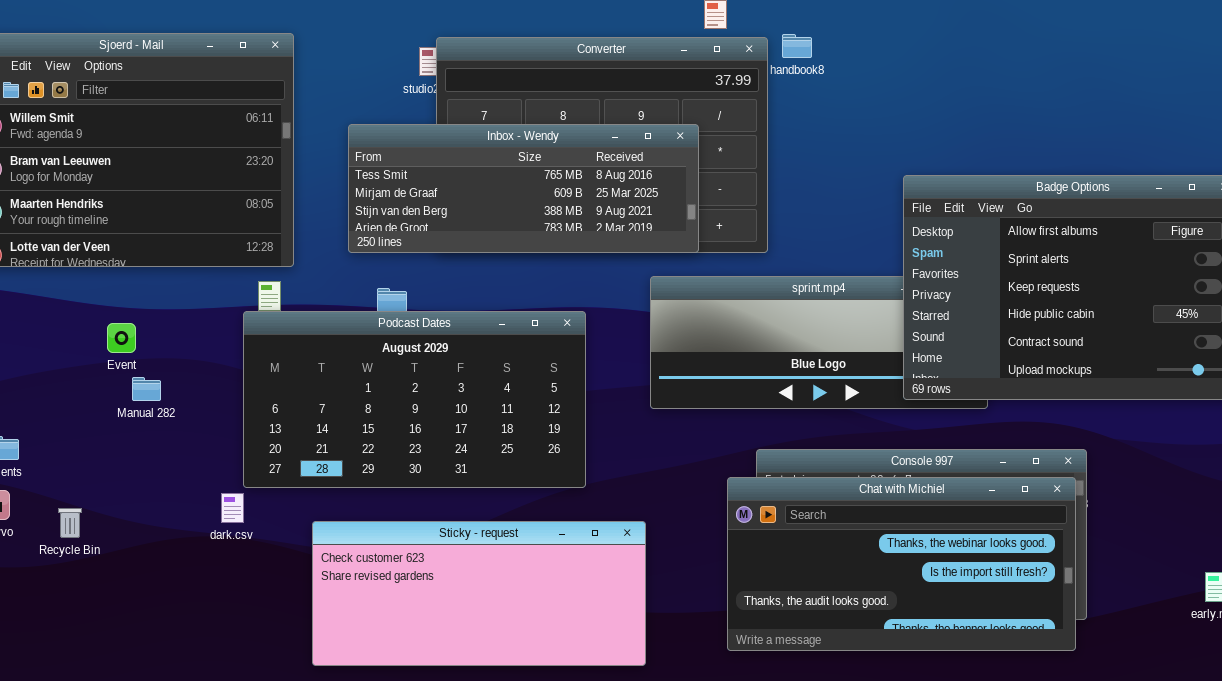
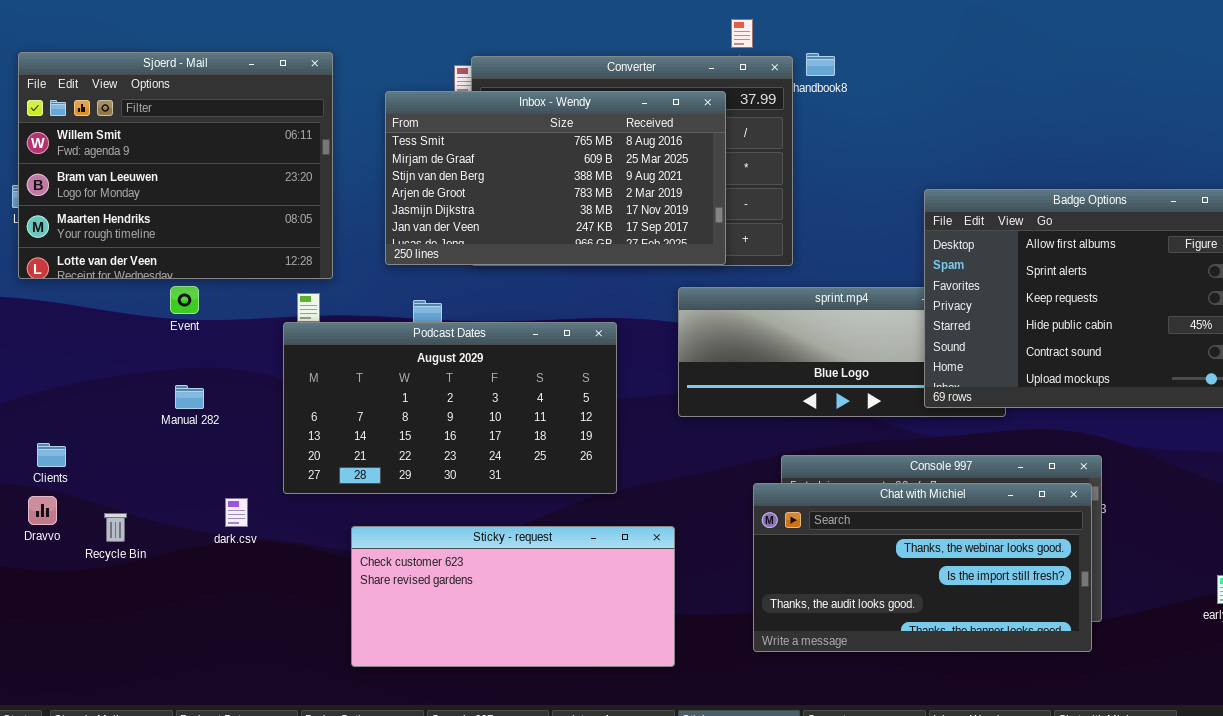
Inbox - Wendy: [348,124,699,253] -> [385,91,726,265], resized
Event: [107,323,136,353] -> [170,286,199,314], moved
dark.csv: [221,493,244,523] -> [225,498,248,527], moved

